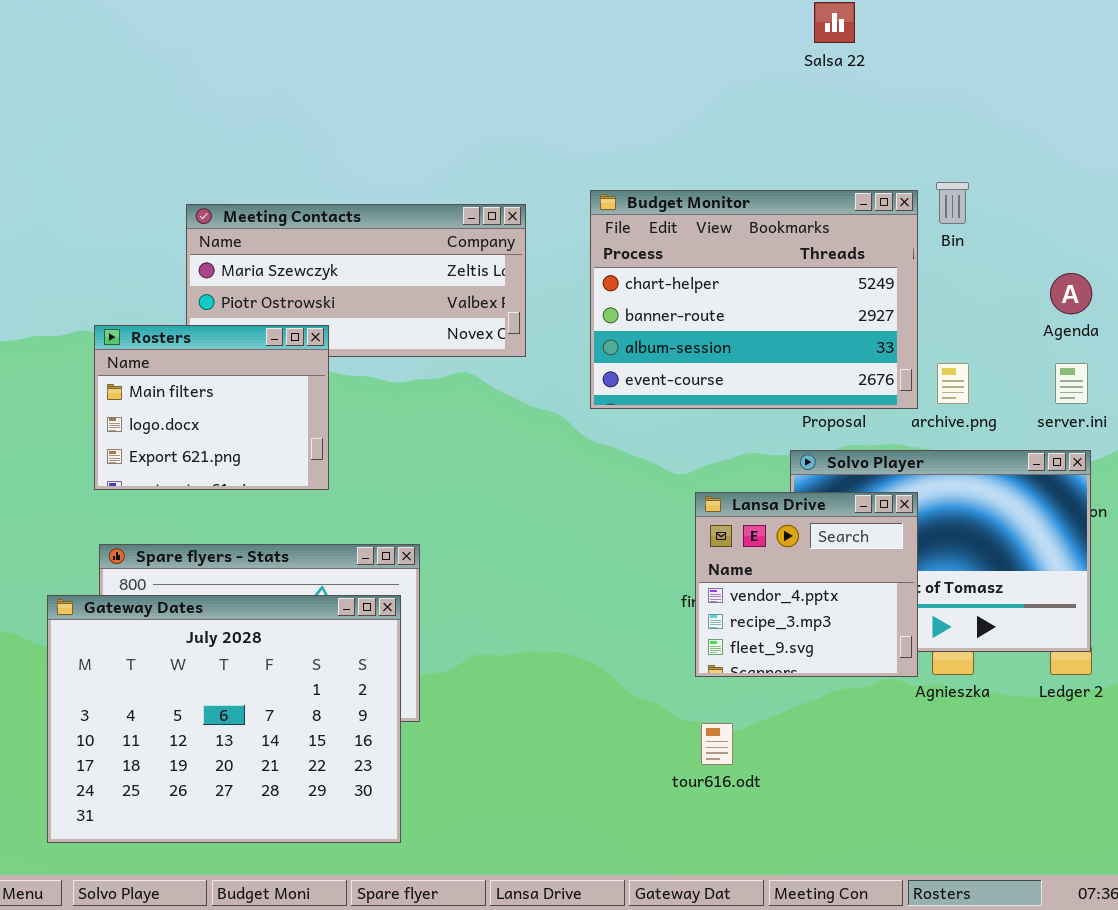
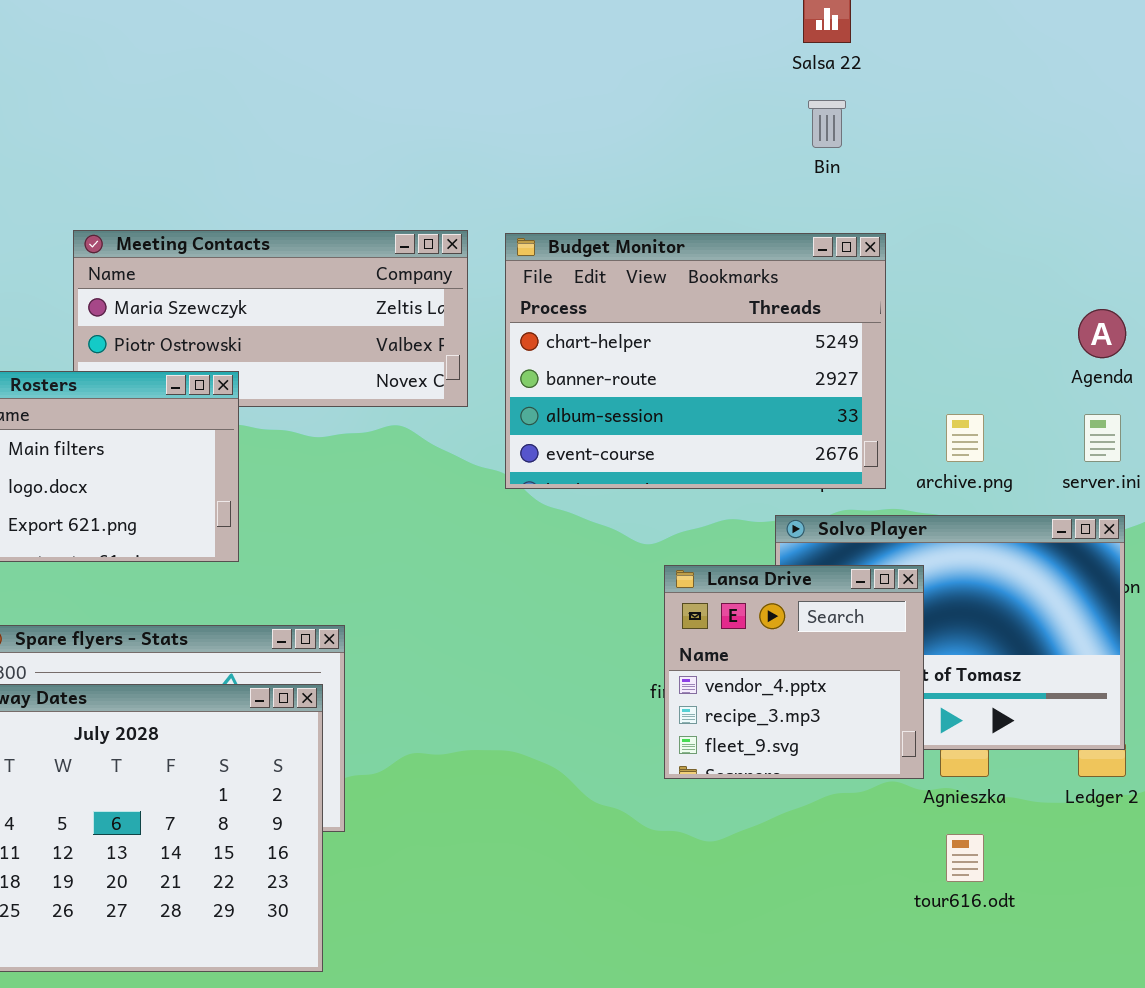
Bin: [936,182,969,224] -> [808,100,846,148], moved
Budget Monitor: [590,190,918,409] -> [505,233,886,489], moved
tour616.odt: [701,723,733,765] -> [946,834,984,882], moved

